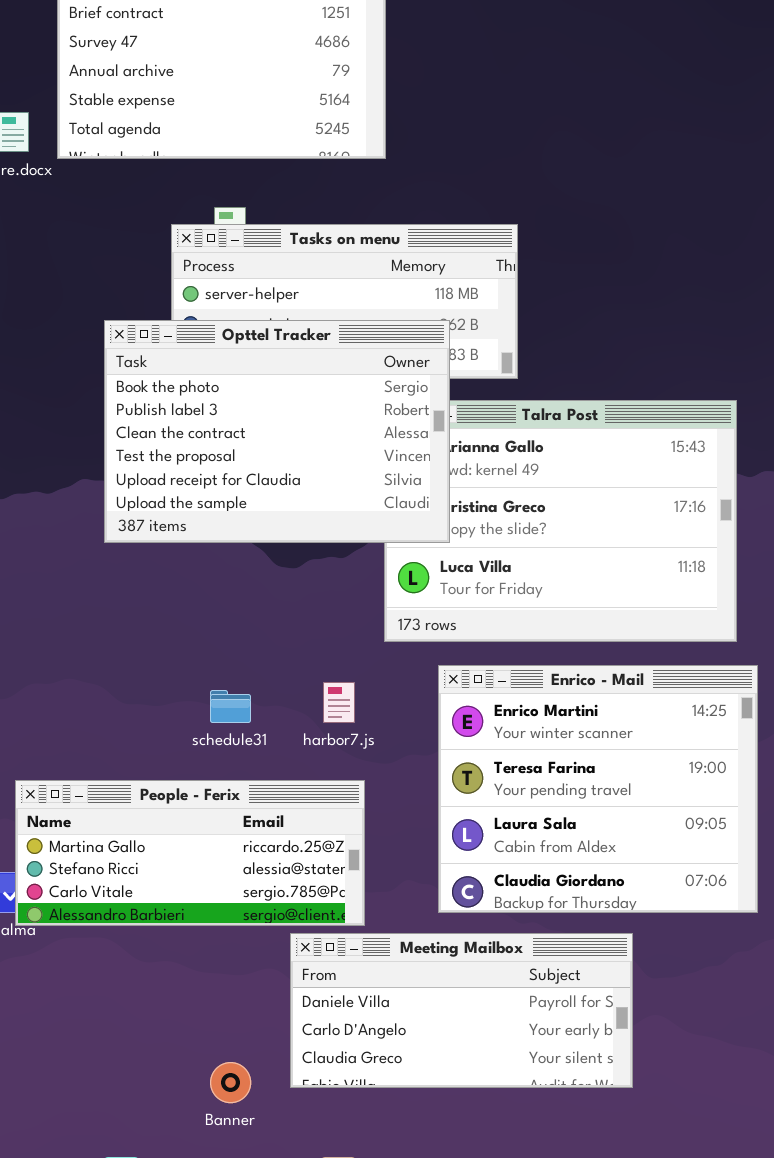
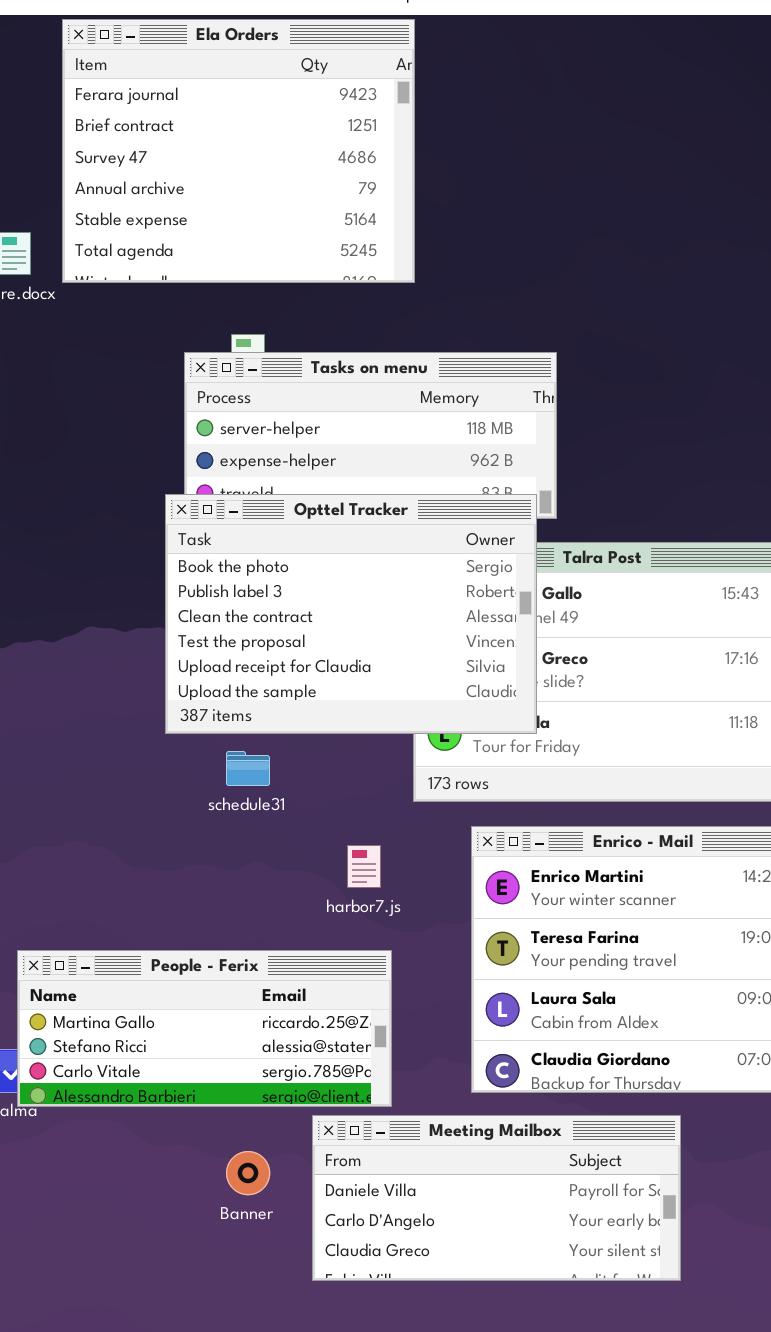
Opttel Tracker: [104,320,450,543] -> [165,494,537,734], moved
schedule31: [210,690,251,723] -> [226,751,270,786], moved
Banner: [210,1062,251,1103] -> [226,1151,270,1195], moved

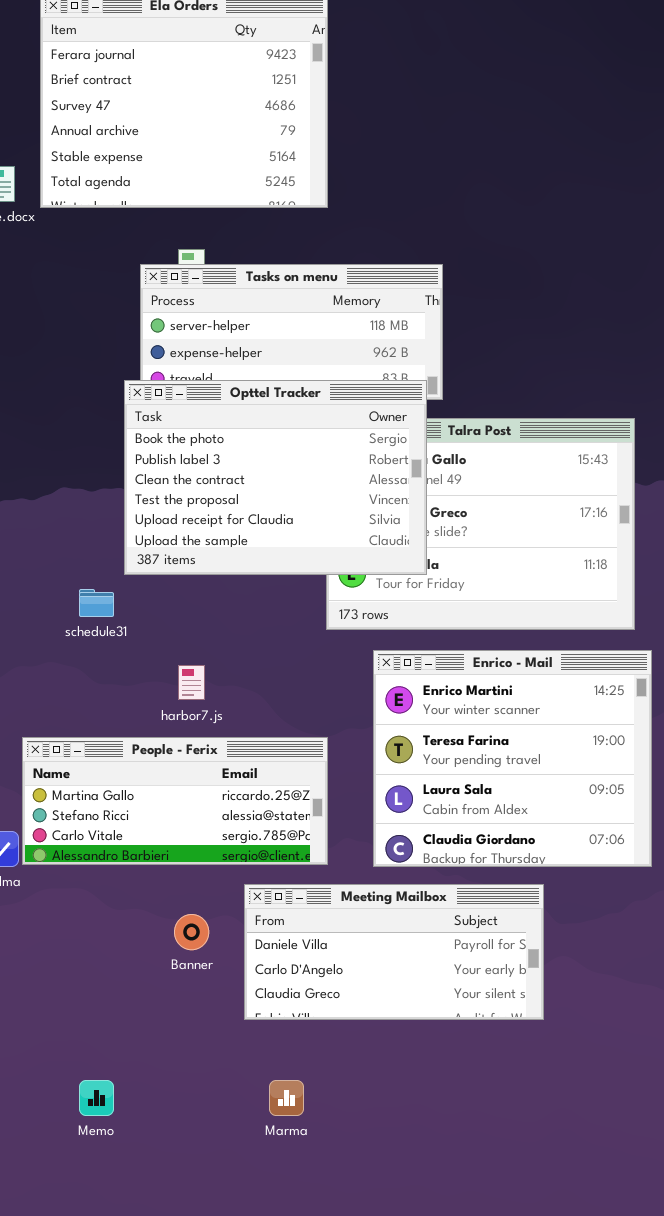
schedule31: [226,751,270,786] -> [79,589,114,617], moved
harbor7.js: [347,845,381,888] -> [178,665,205,700], moved
People - Ferix: [17,950,392,1107] -> [22,737,328,865], moved

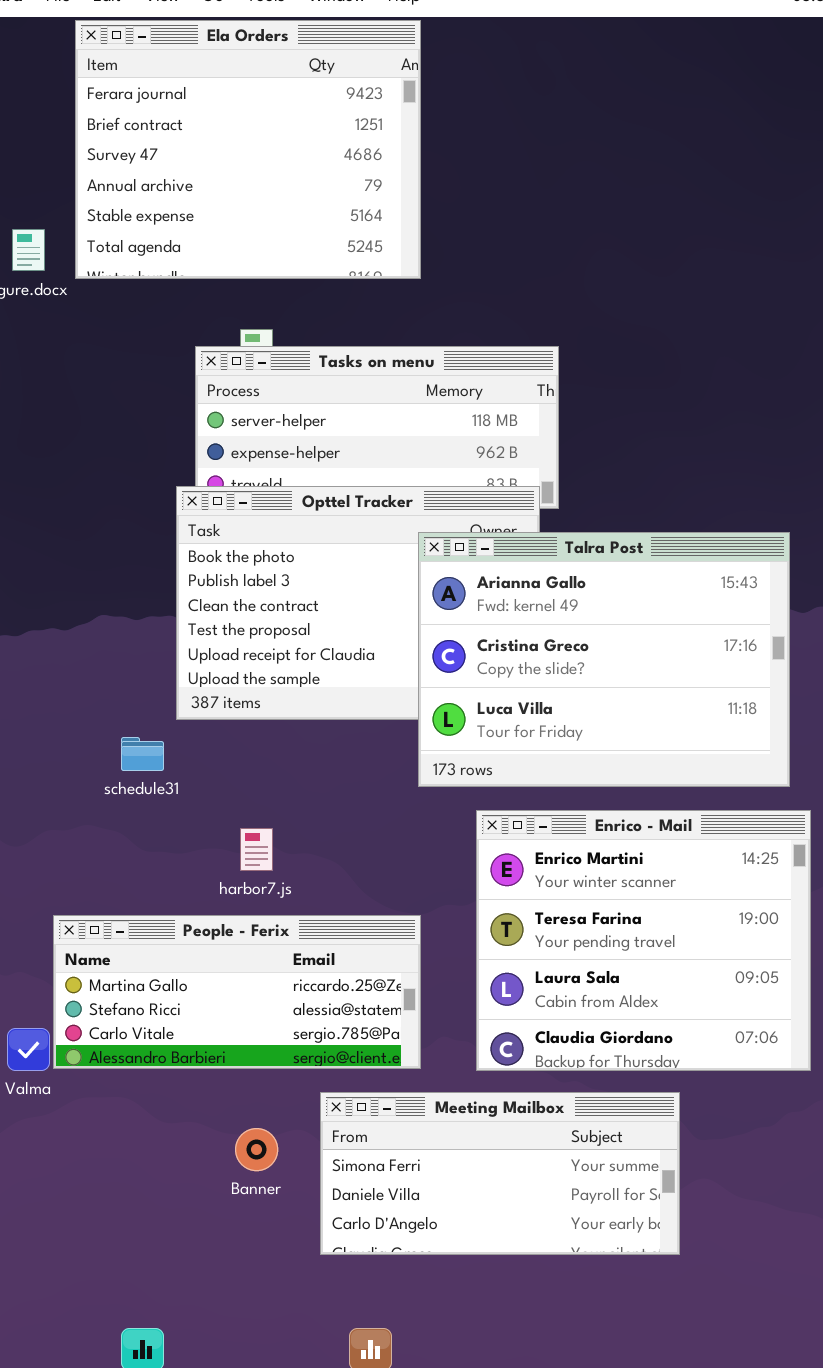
Talra Post: [326,418,635,630] -> [418,532,790,787], raised
Meeting Mailbox: [244,884,544,1020] -> [320,1092,680,1255], scrolled up 1 row

